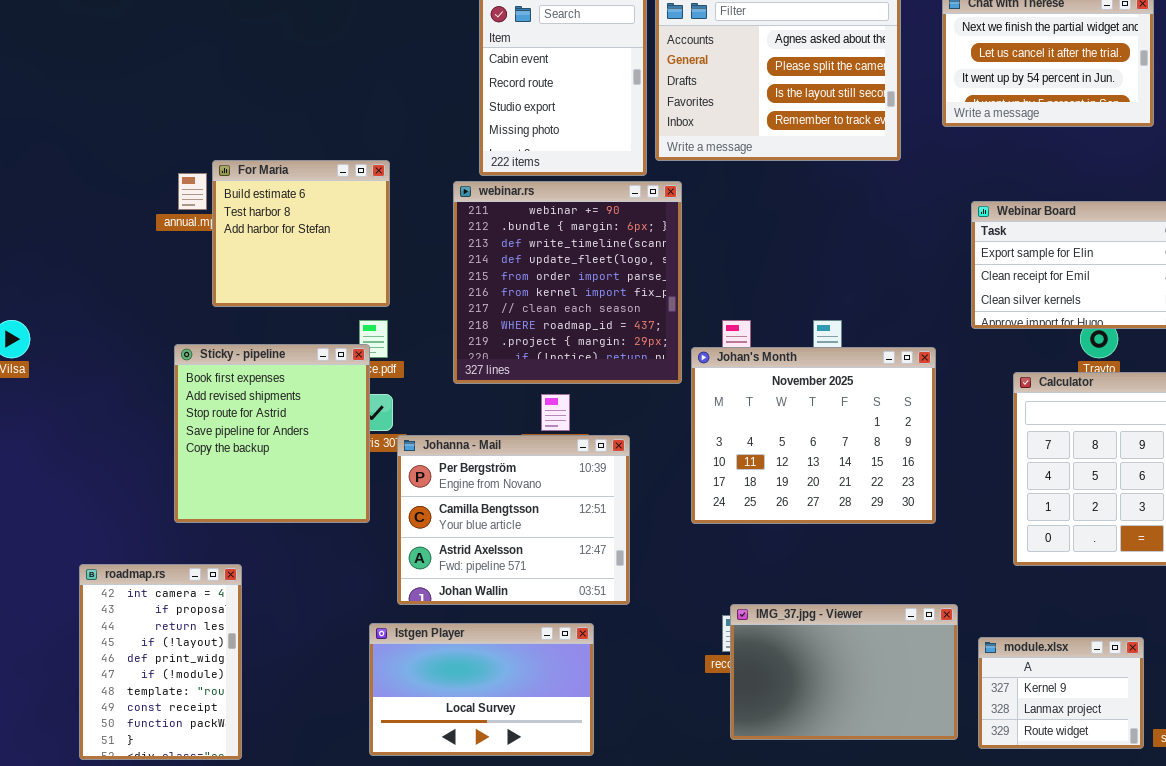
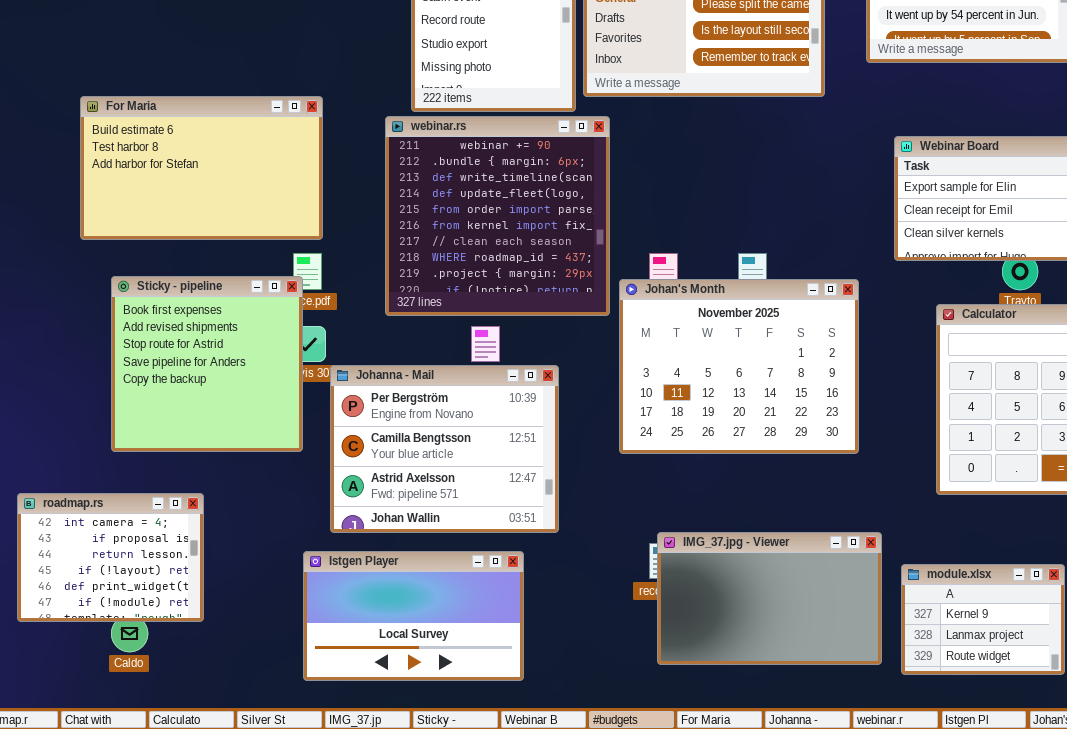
For Maria: [212,160,390,307] -> [80,96,323,240], resized
roadmap.rs: [79,564,242,760] -> [17,493,204,622], resized

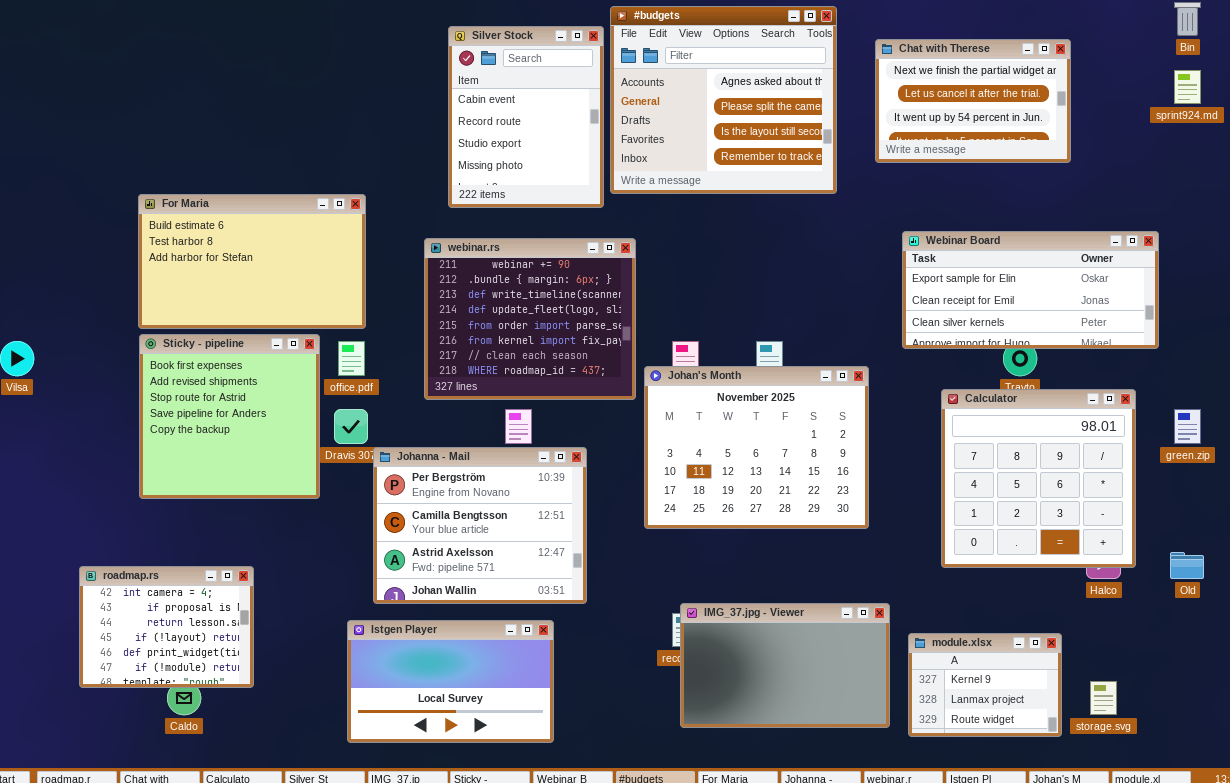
webinar.rs: [385,116,610,316] -> [424,238,636,400], resized
Sticky - pipeline: [111,276,303,452] -> [139,334,320,499], moved

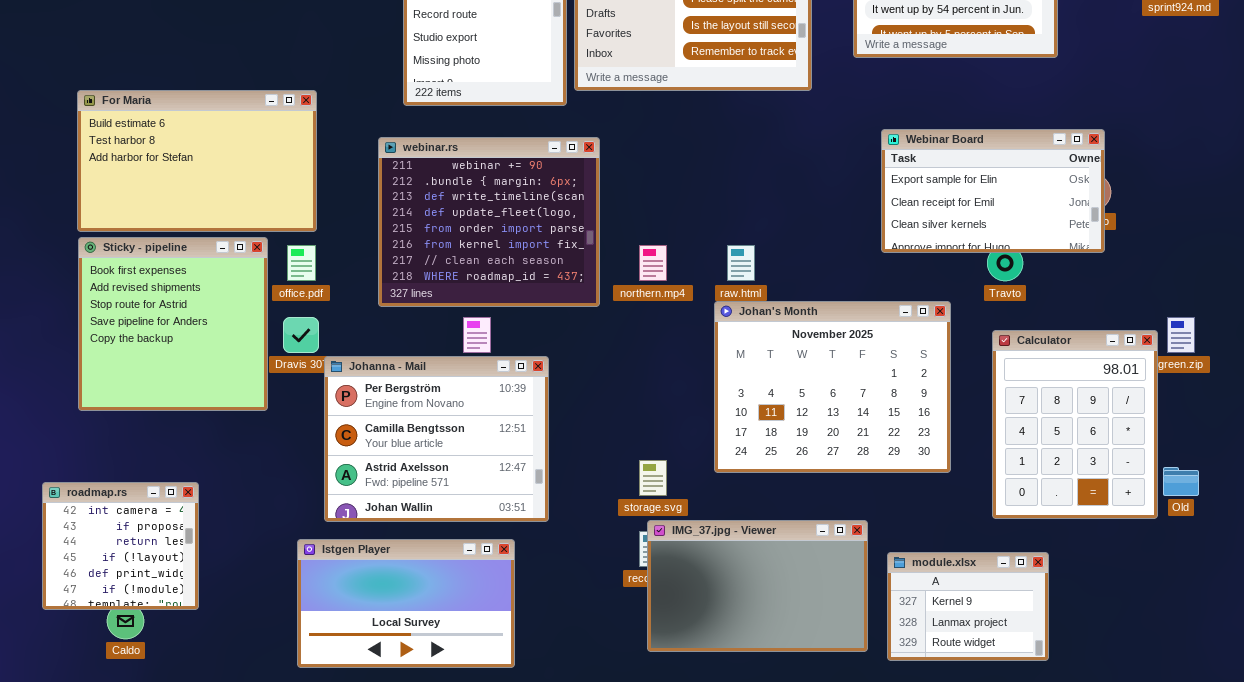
Webinar Board: [902,231,1159,349] -> [881,129,1105,253], resized
Johan's Month: [644,366,869,529] -> [714,301,951,473], moved
Calculator: [941,389,1136,568] -> [992,330,1158,519], moved, resized
roadmap.rs: [79,566,254,688] -> [42,482,199,610], resized
storage.svg: [1090,681,1117,715] -> [639,460,667,496], moved

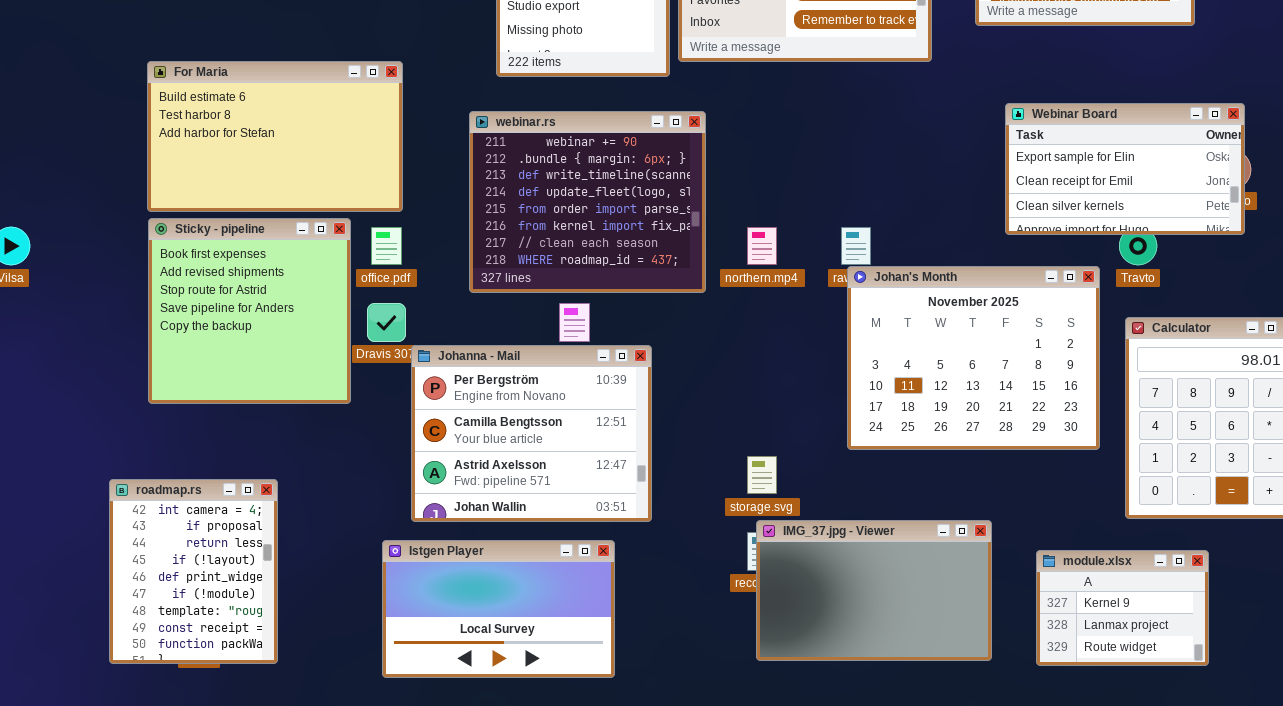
Johan's Month: [714,301,951,473] -> [847,266,1100,450], moved
roadmap.rs: [42,482,199,610] -> [109,479,278,664], resized
module.xlsx: [887,552,1049,661] -> [1036,550,1209,666], moved

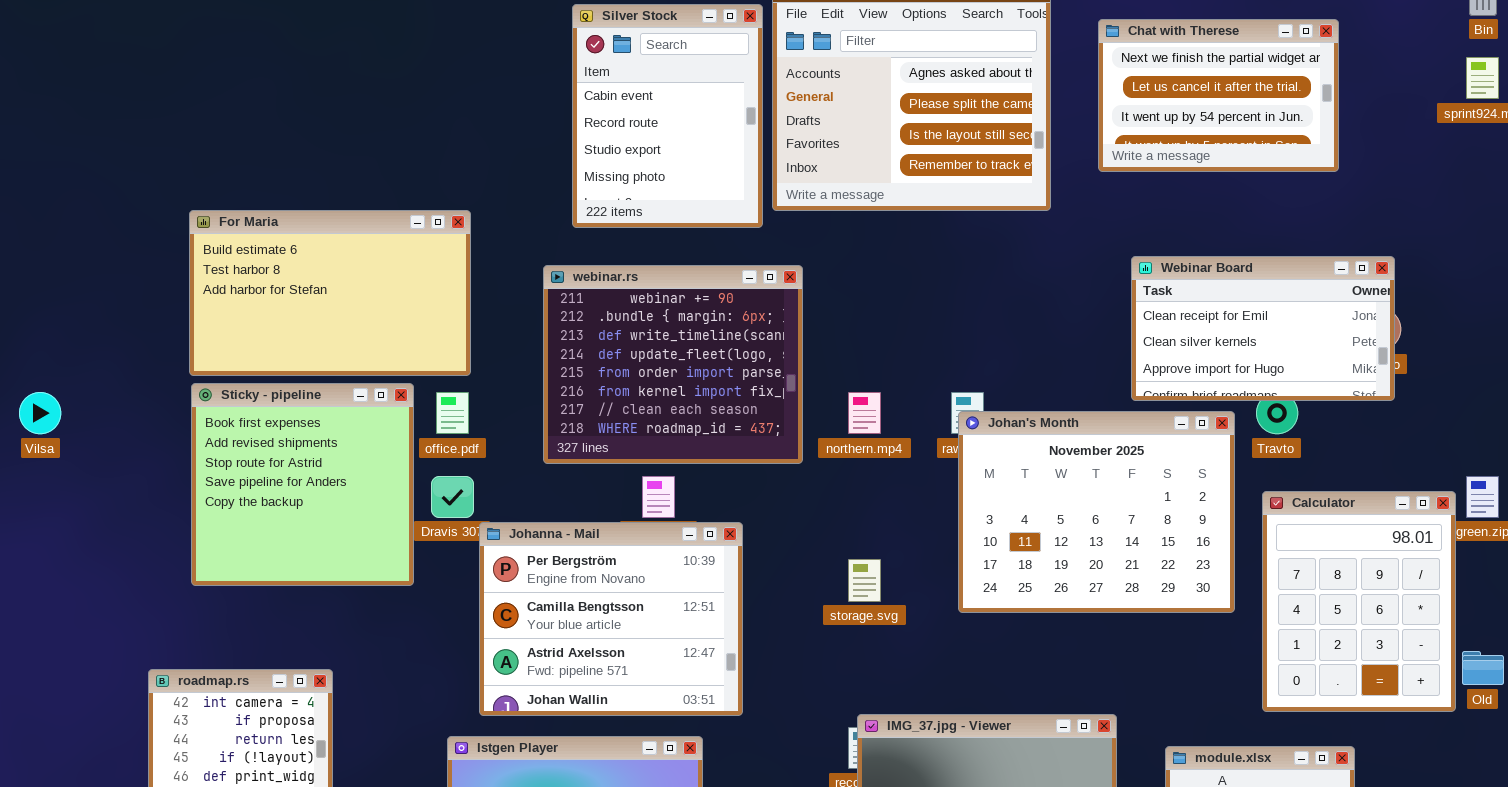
Webinar Board: [1005,103,1245,235] -> [1131,256,1395,401], scrolled down 1 row
Johan's Month: [847,266,1100,450] -> [958,411,1235,613], moved
storage.svg: [747,456,777,494] -> [848,559,881,602], moved

